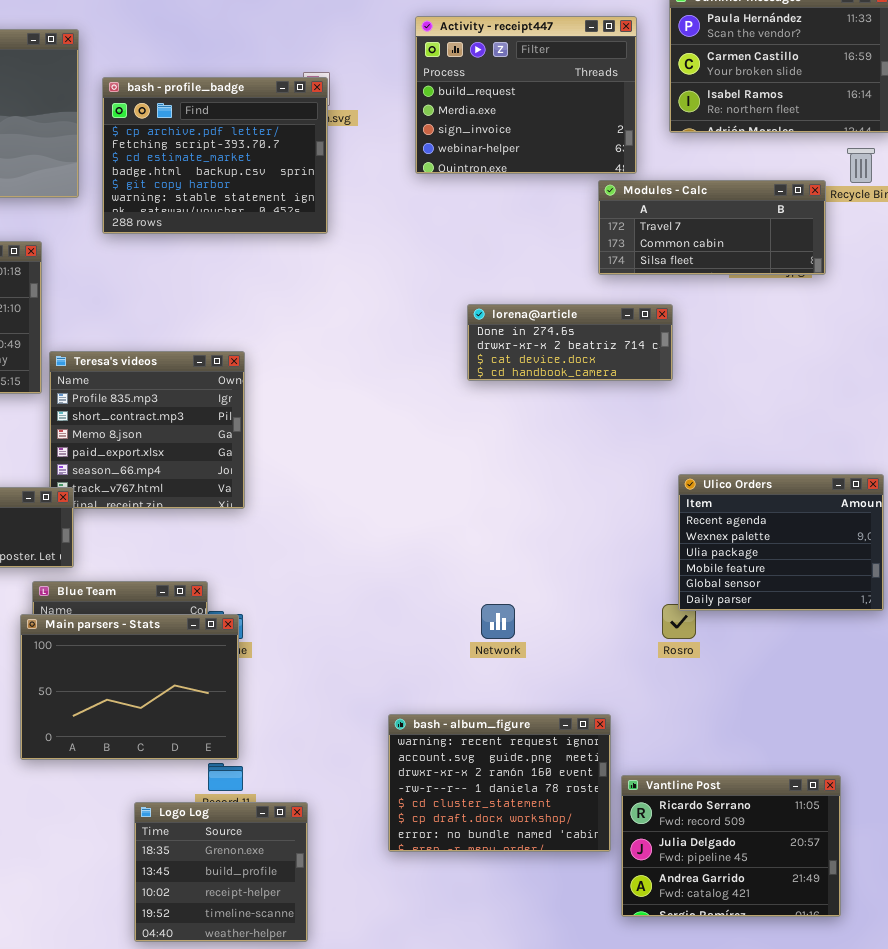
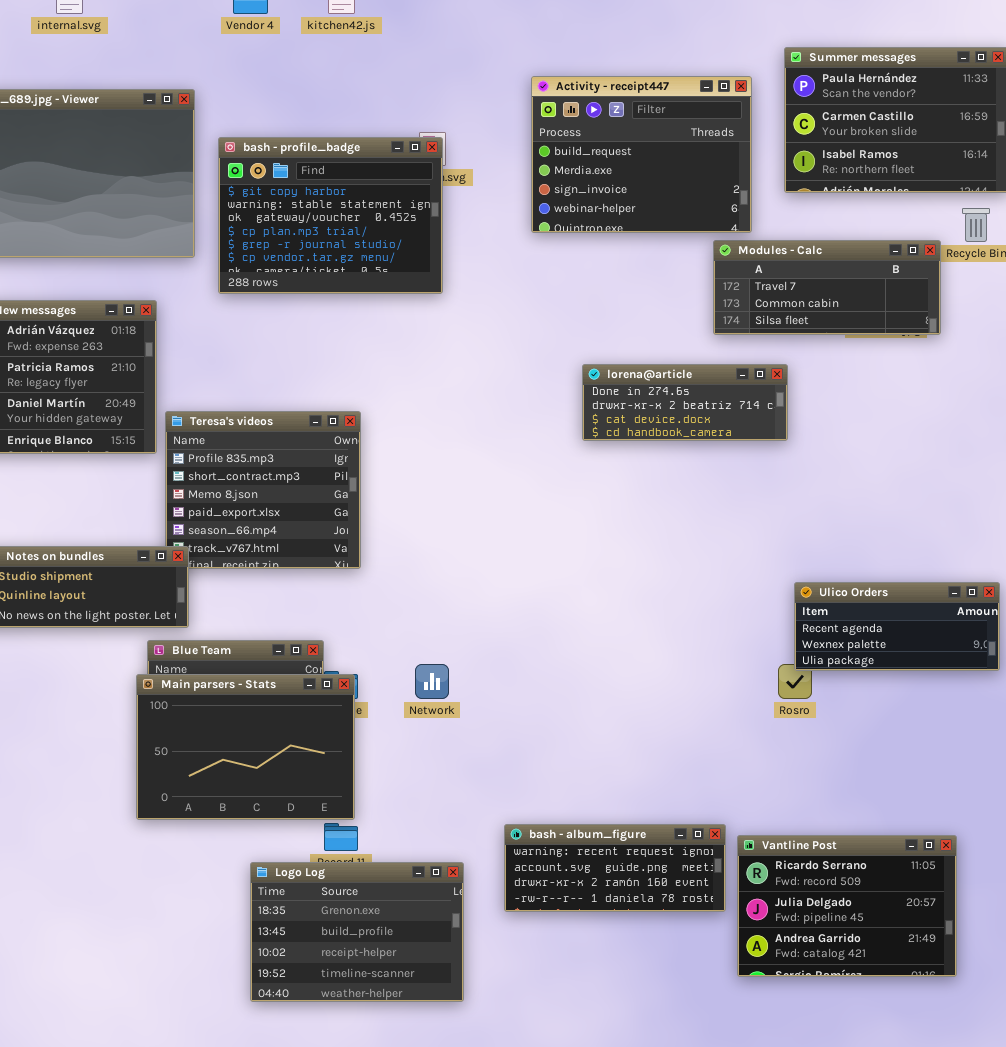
bash - profile_badge: [102,77,328,234] -> [218,137,443,294], scrolled down 4 rows
Ulico Orders: [678,474,884,611] -> [794,582,1000,671], resized
Network: [481,604,515,639] -> [415,664,449,699], moved
bash - album_figure: [388,714,611,852] -> [504,824,726,912], resized
Logo Log: [134,802,308,942] -> [250,862,464,1002], resized

